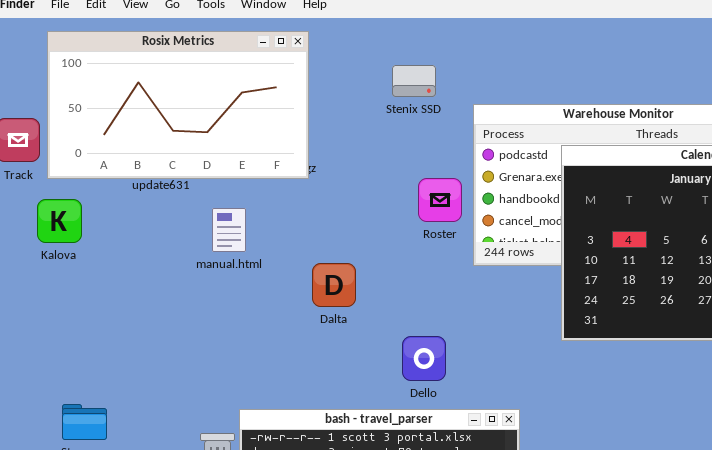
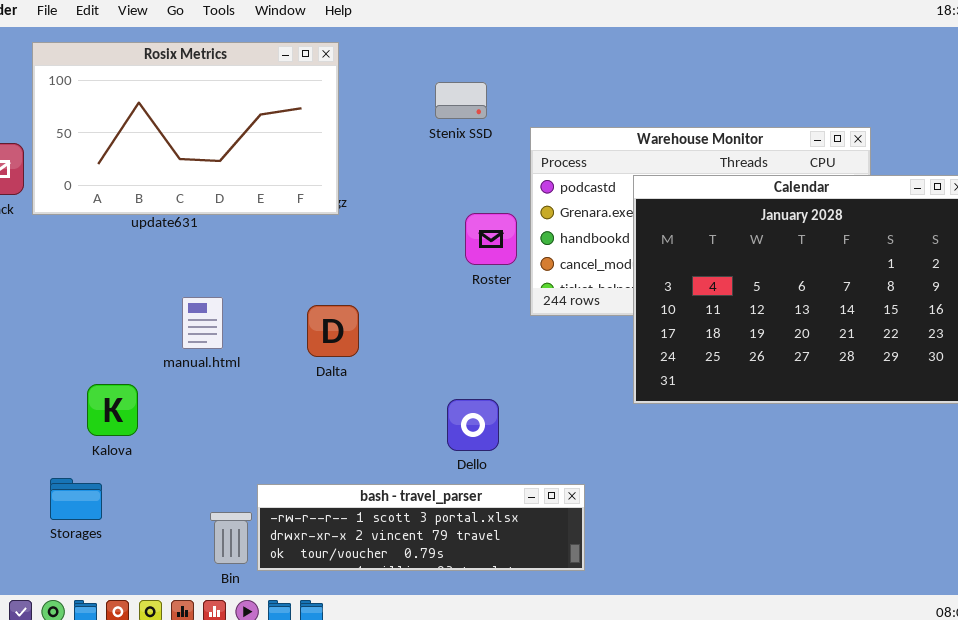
Kalova: [37,199,82,243] -> [87,384,138,436], moved
manual.html: [212,208,246,252] -> [182,297,223,349], moved
Dalta: [312,263,356,307] -> [307,305,359,357], moved

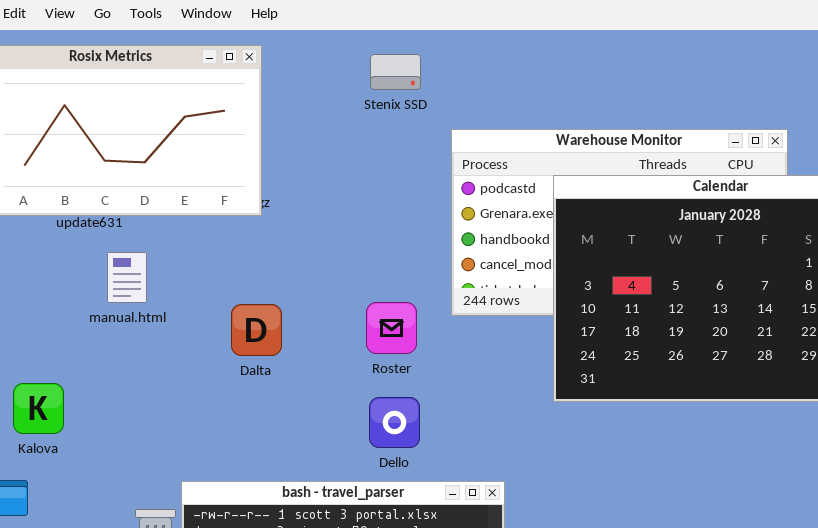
Stenix SSD: [435,82,487,119] -> [370,54,421,90], moved
Roster: [465,213,517,265] -> [366,302,417,354], moved
manual.html: [182,297,223,349] -> [107,252,147,303], moved

